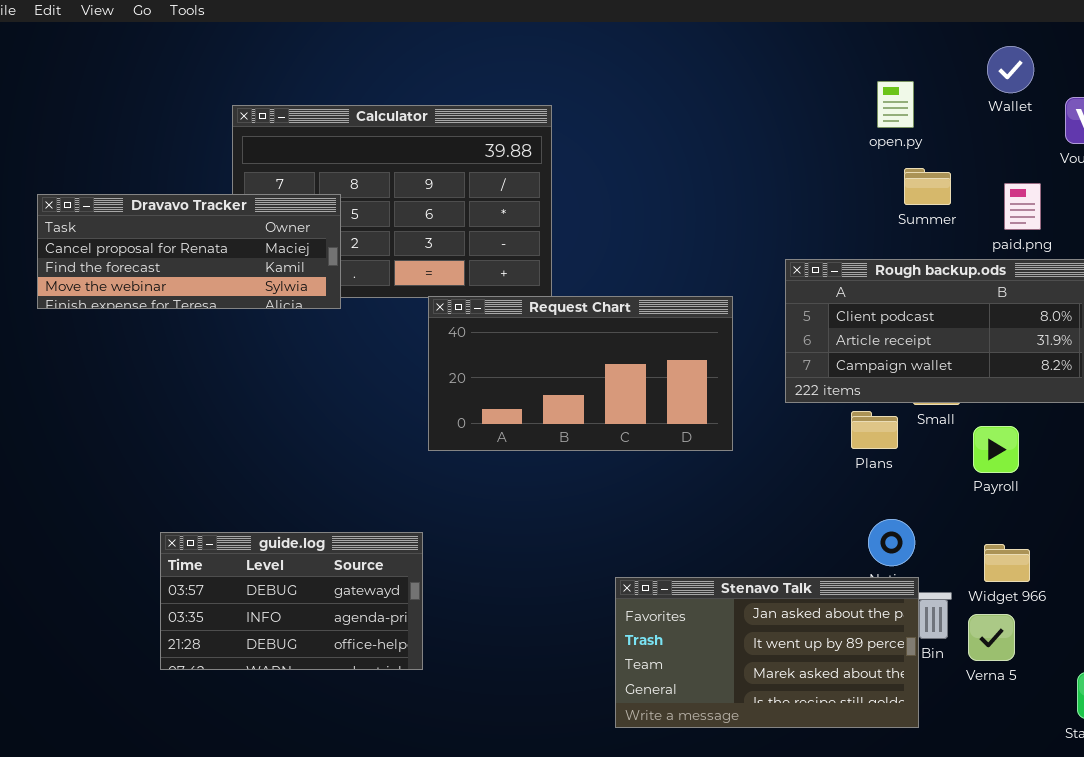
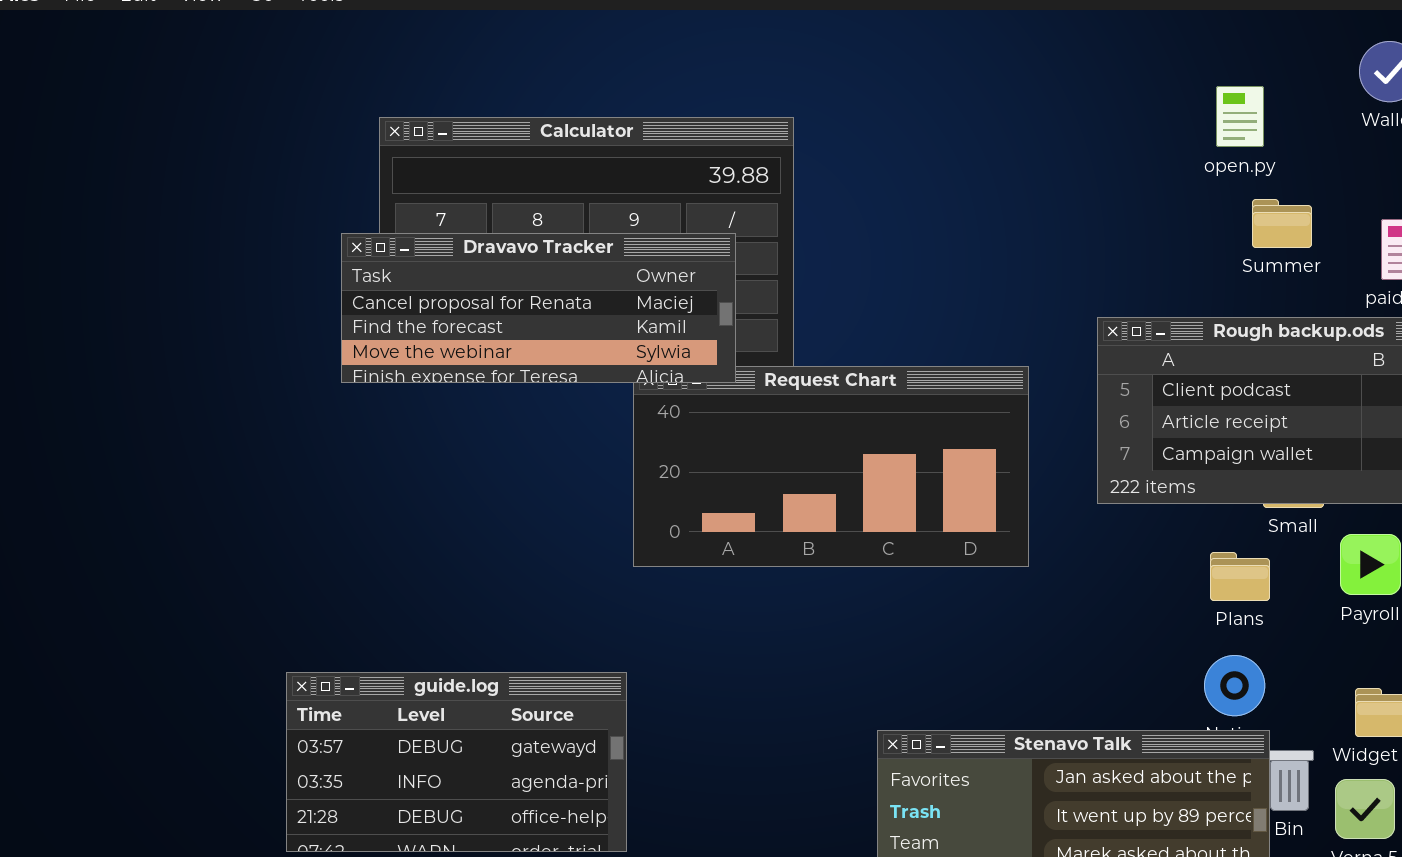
Dravavo Tracker: [37,194,341,309] -> [341,233,736,383], moved
Plans: [851,411,898,449] -> [1210,552,1270,601], moved

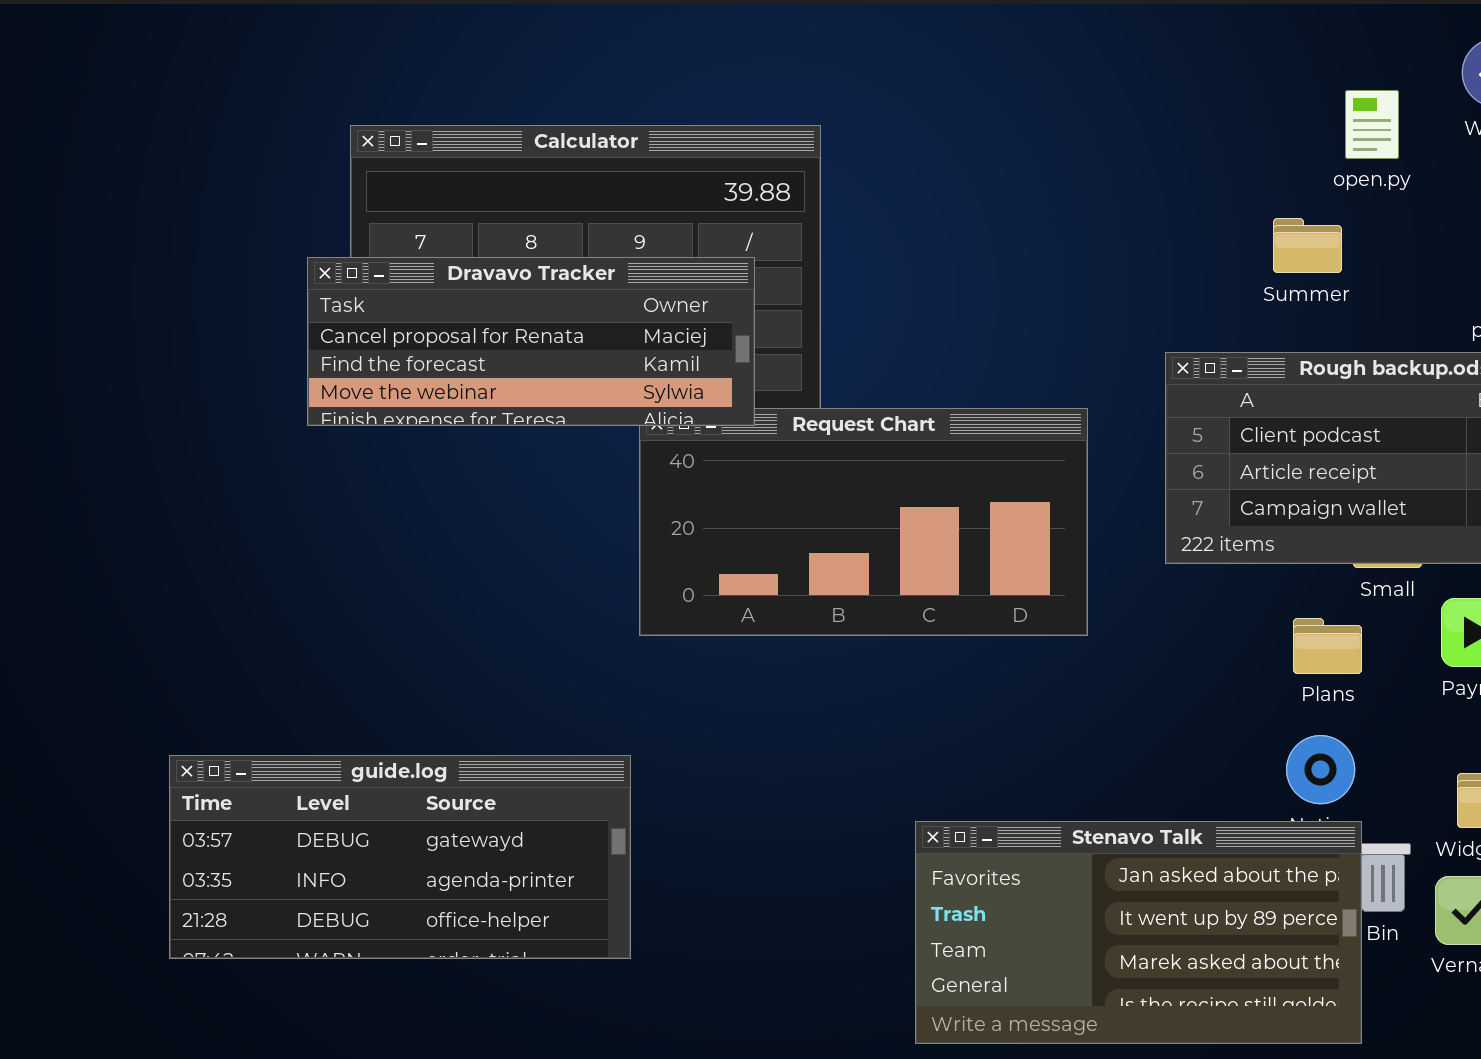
open.py: [1216,86,1264,147] -> [1345,90,1399,159], moved
Summer: [1252,199,1312,248] -> [1273,218,1342,273], moved
guide.log: [286,672,627,852] -> [169,755,631,959], resized

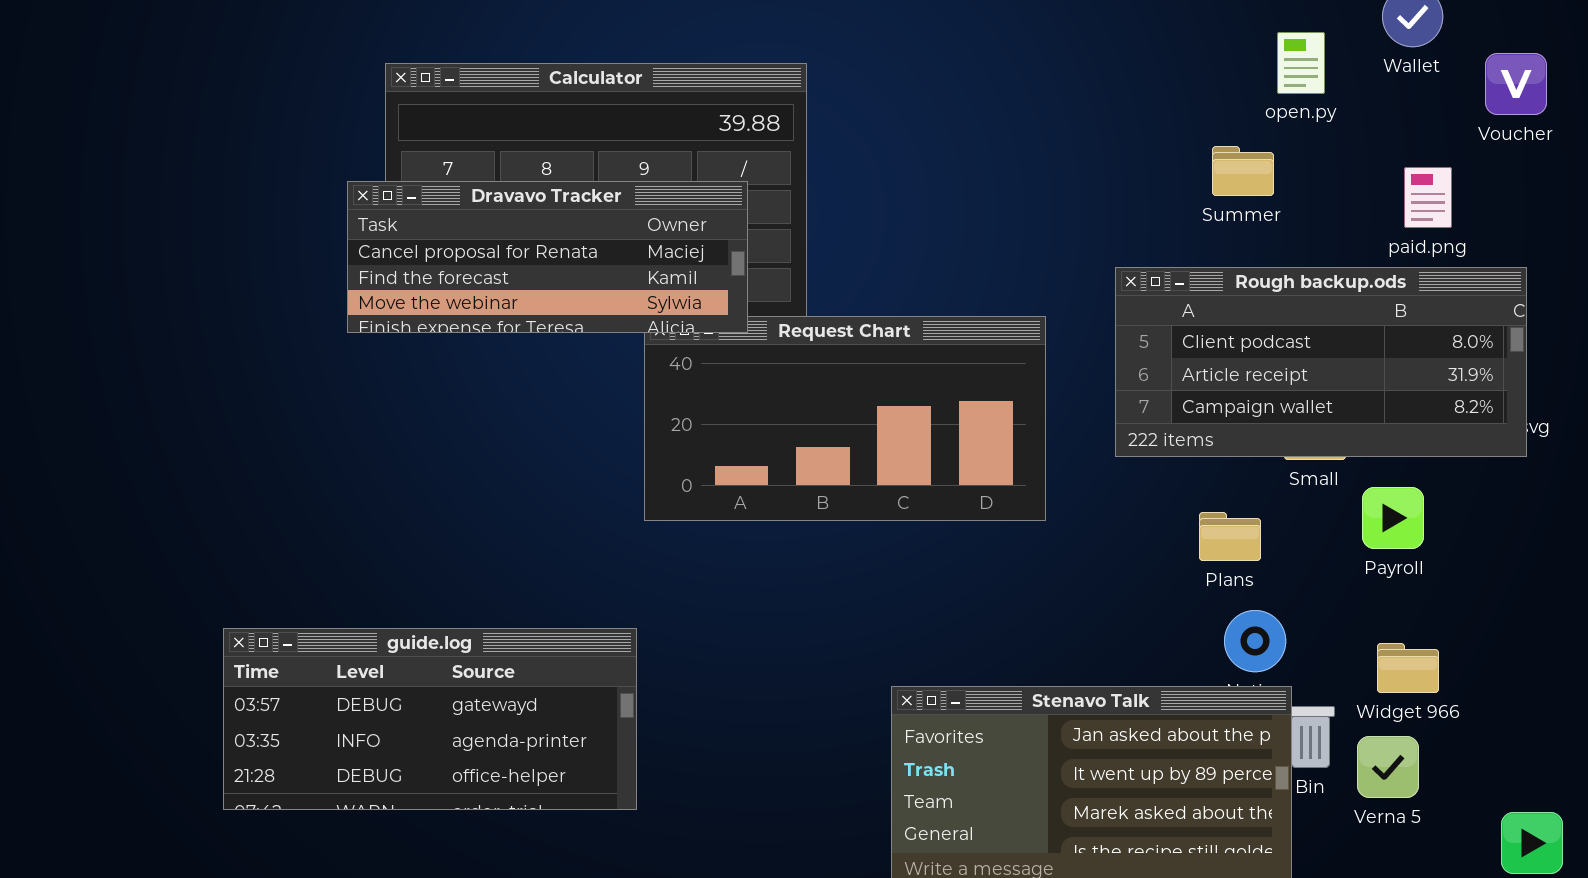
Plans: [1293,618,1362,674] -> [1199,512,1261,561], moved

